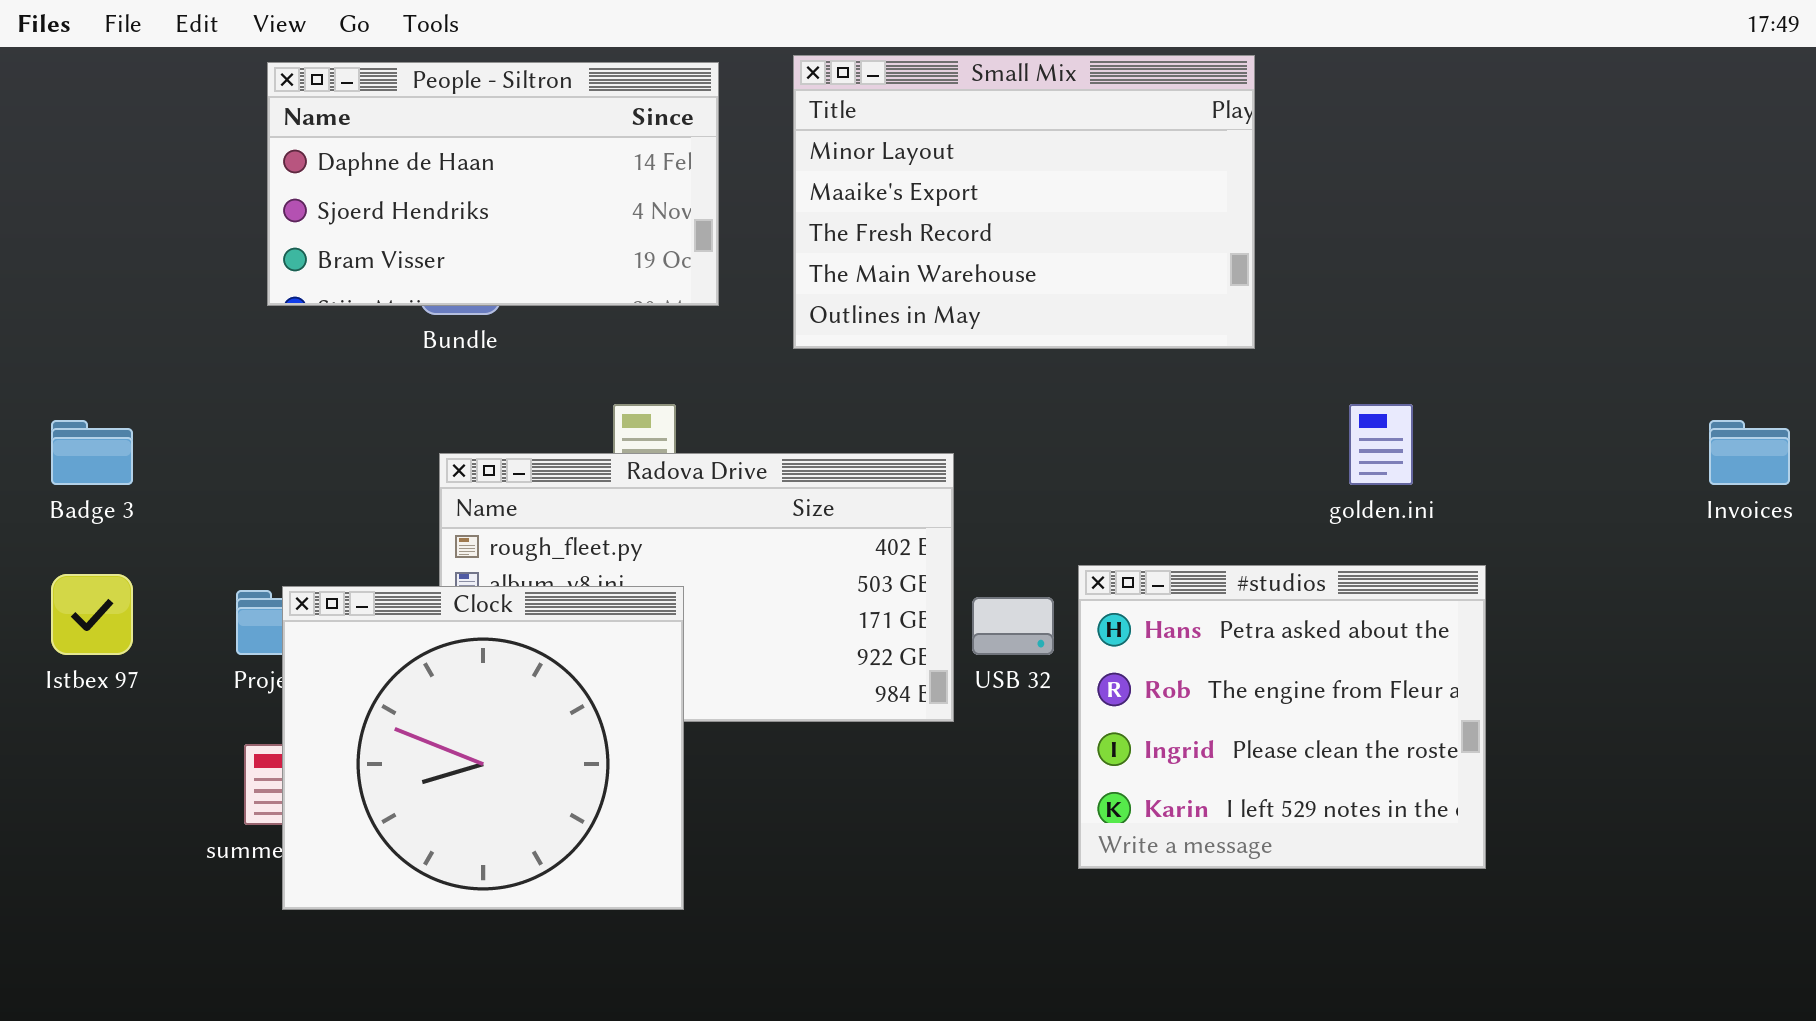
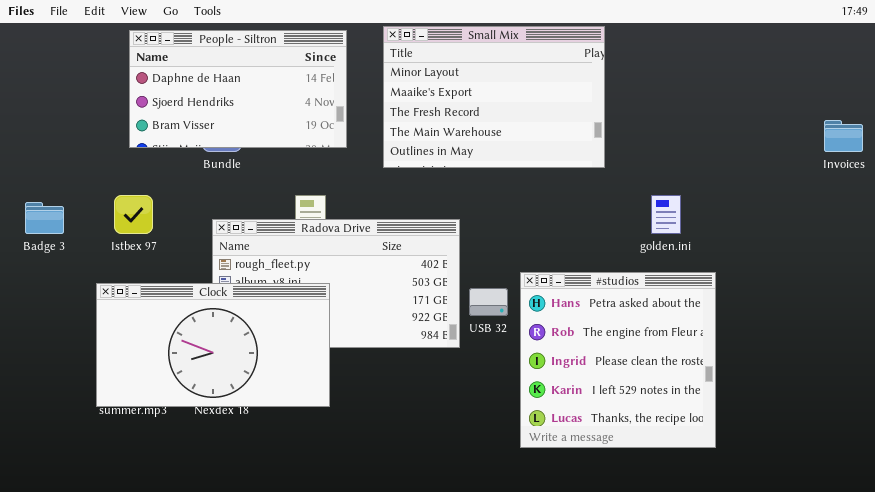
Invoices: [1709,420,1790,485] -> [824,120,863,152], moved
#studios: [1078,565,1486,869] -> [520,272,716,448], resized
Istbex 97: [51,574,133,655] -> [114,195,153,234], moved
Clock: [282,586,684,910] -> [96,283,330,407], resized

